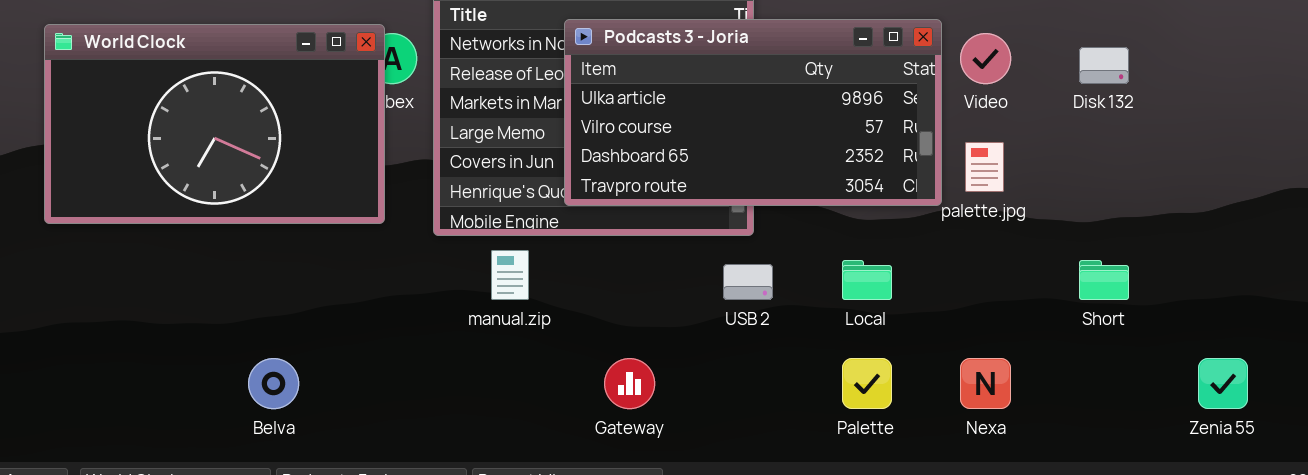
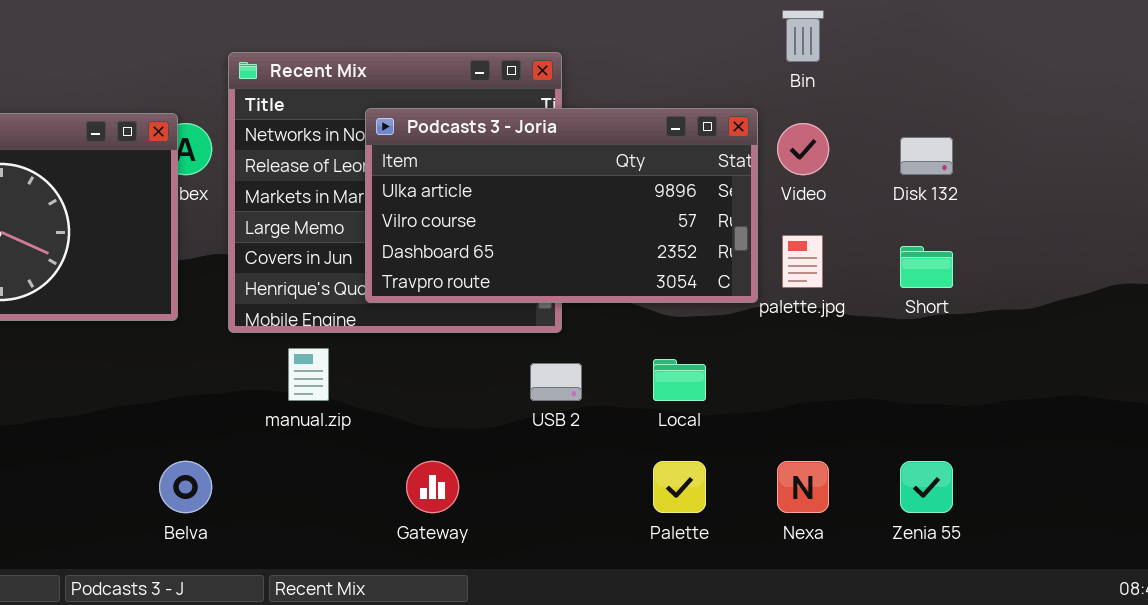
Short: [1079,260,1129,300] -> [900,246,953,288], moved
Belva: [248,358,299,409] -> [159,461,212,513], moved
Zenia 55: [1198,358,1248,409] -> [900,461,953,513], moved

